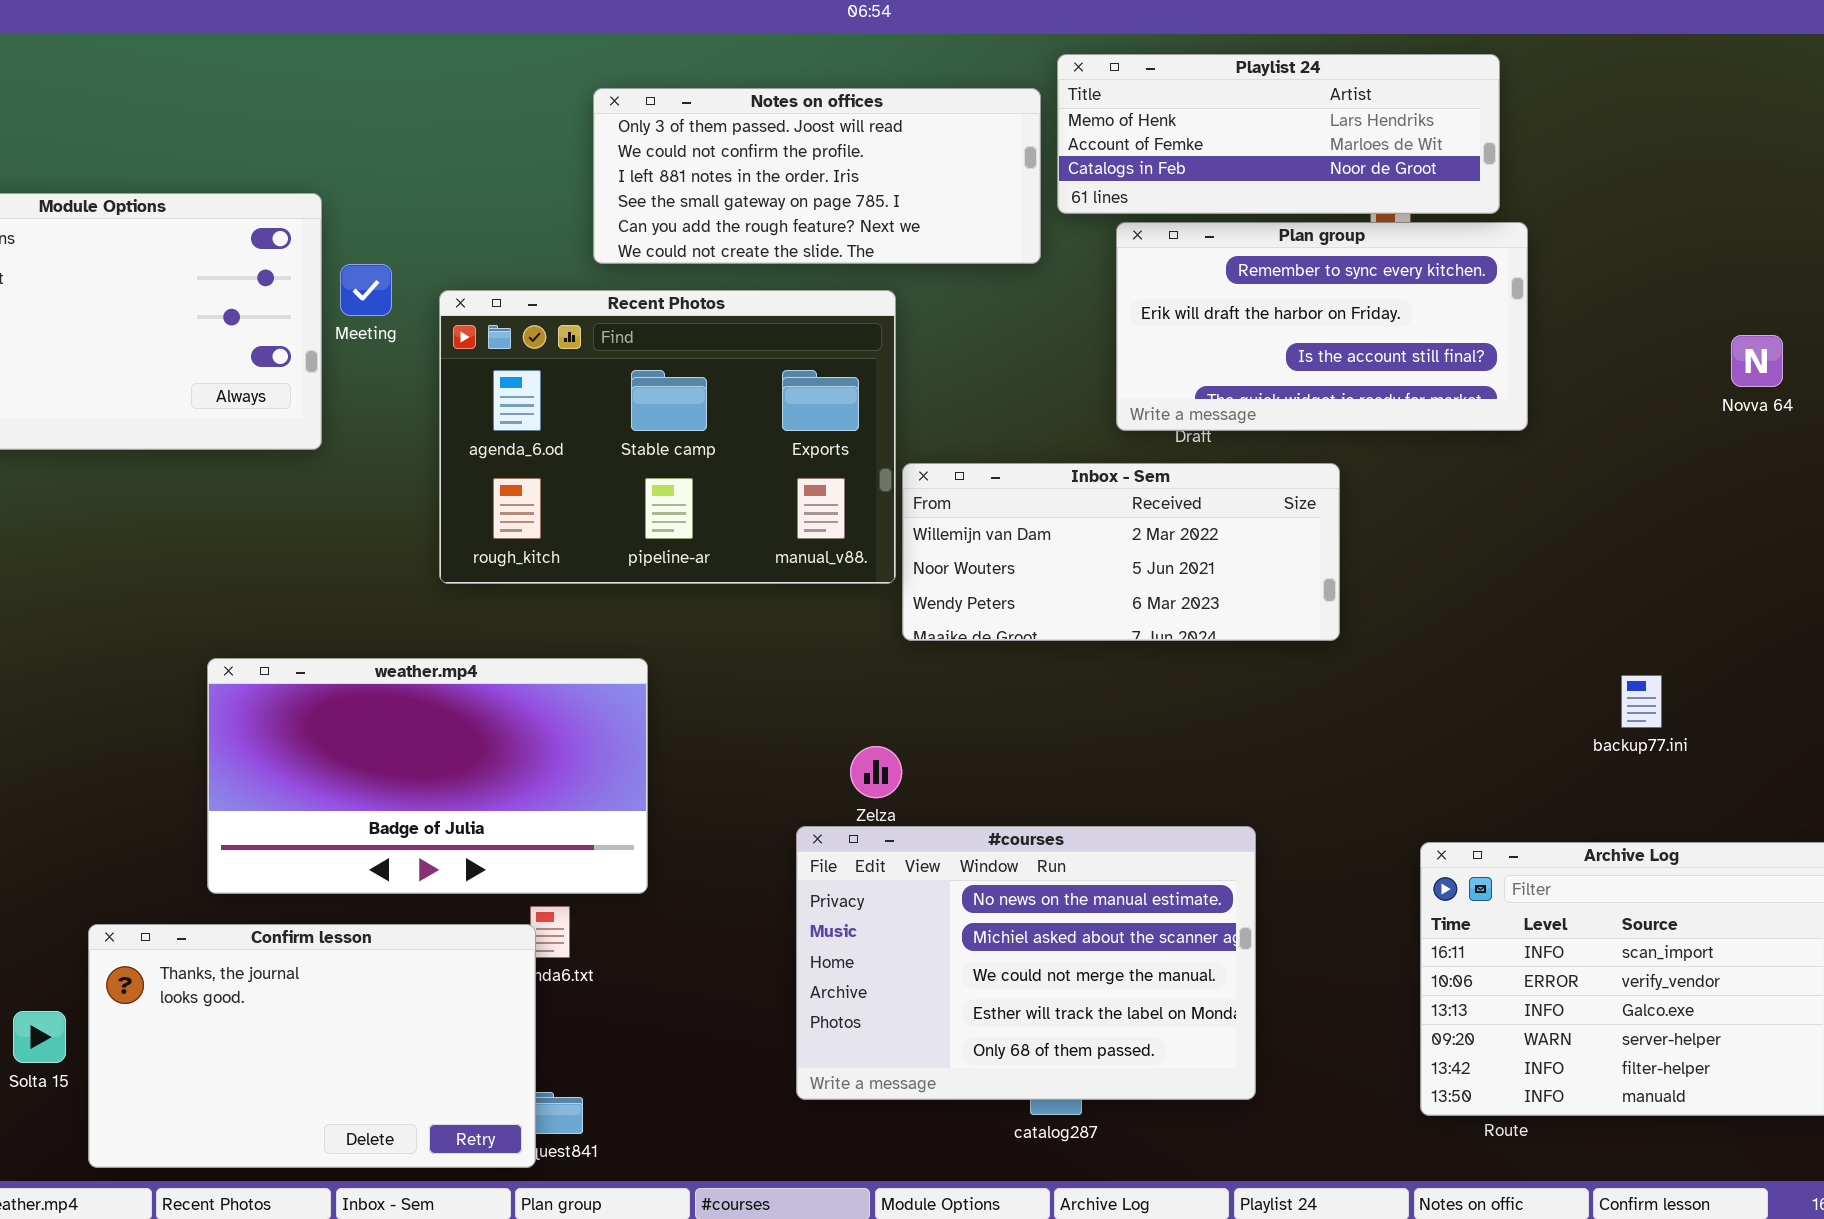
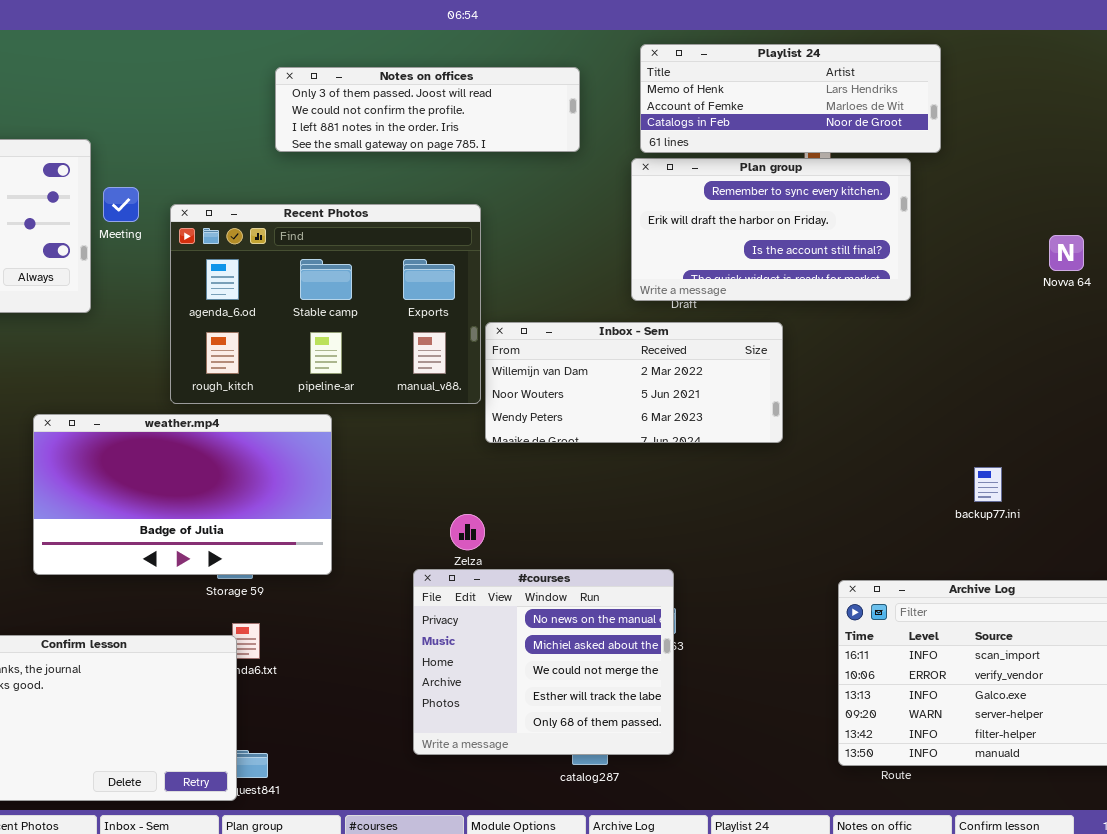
Playlist 24: [1057,54,1500,214] -> [640,44,941,153], moved
Notes on offices: [593,88,1041,264] -> [275,67,580,152], resized
weather.mp4: [207,658,648,894] -> [33,414,332,575], moved
#courses: [796,826,1256,1100] -> [413,569,674,755], resized

